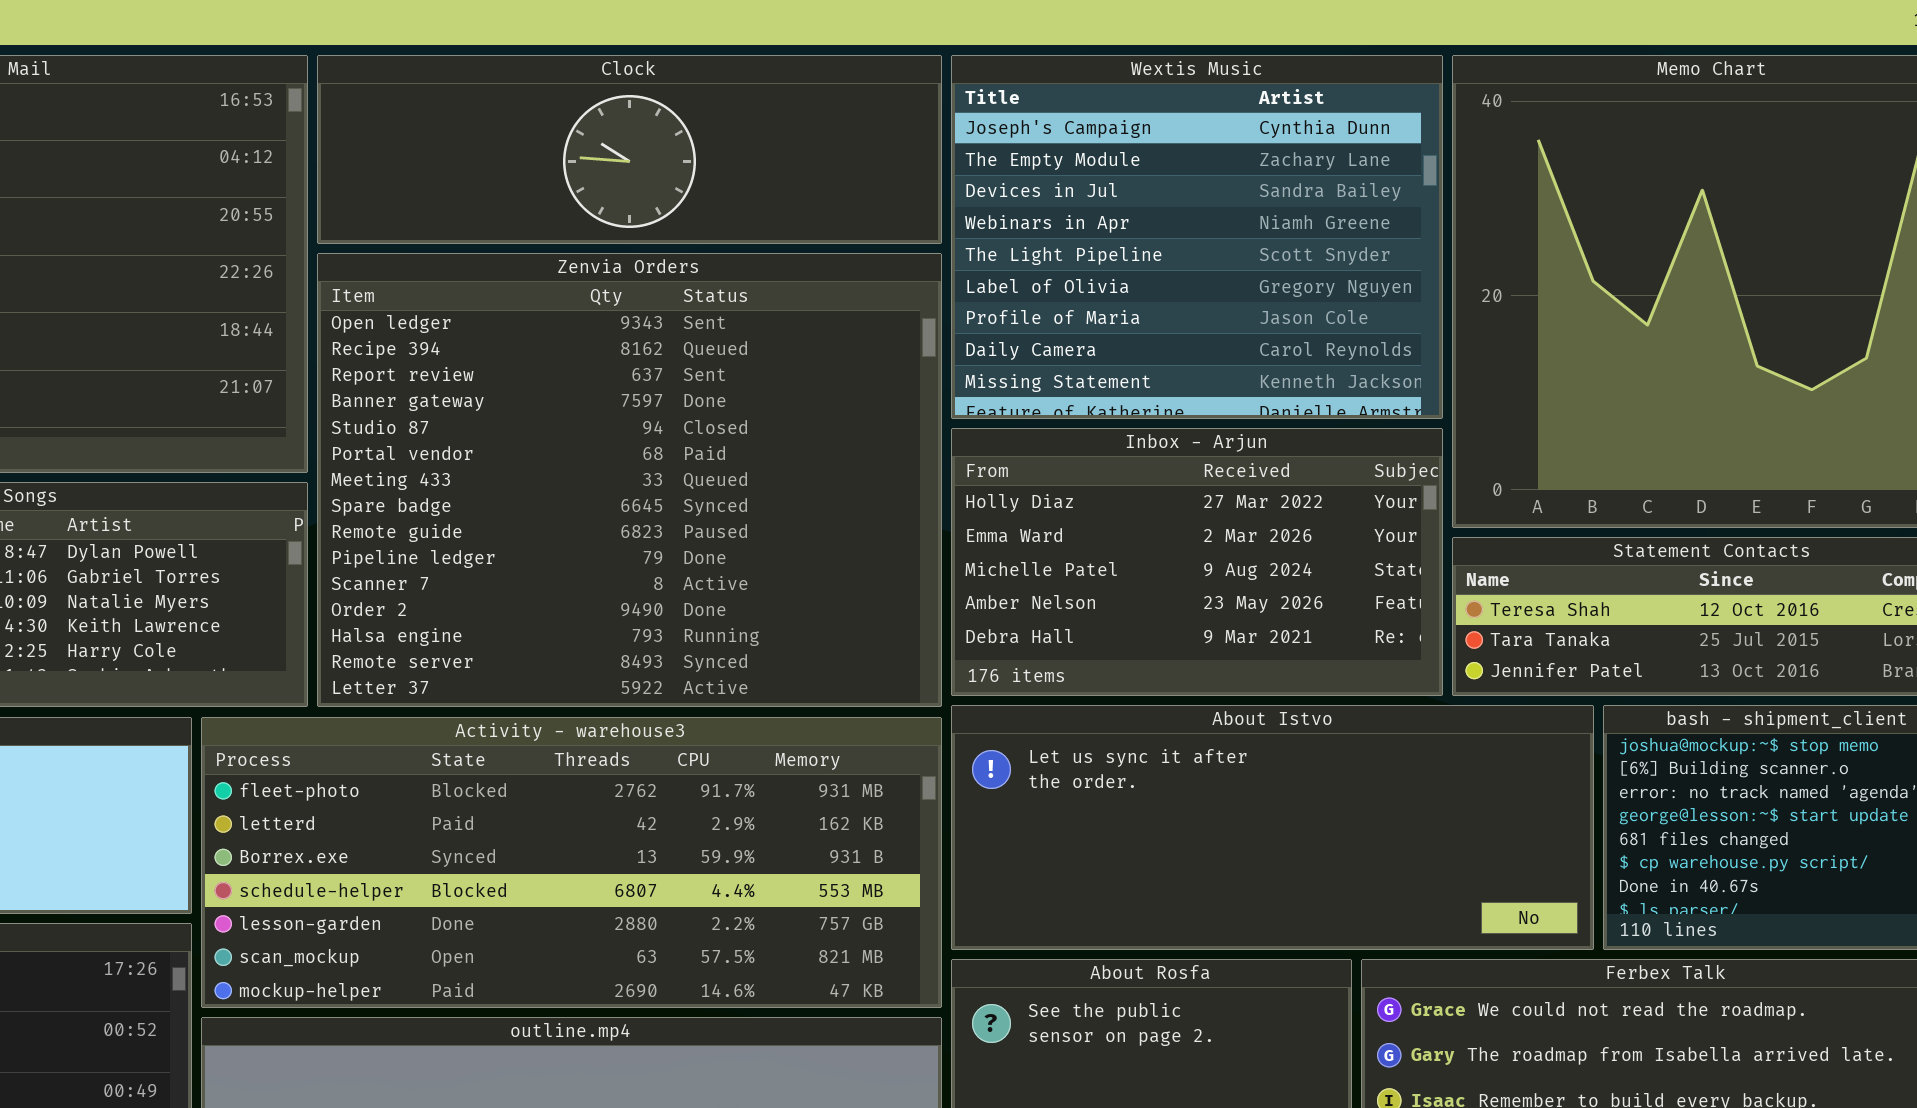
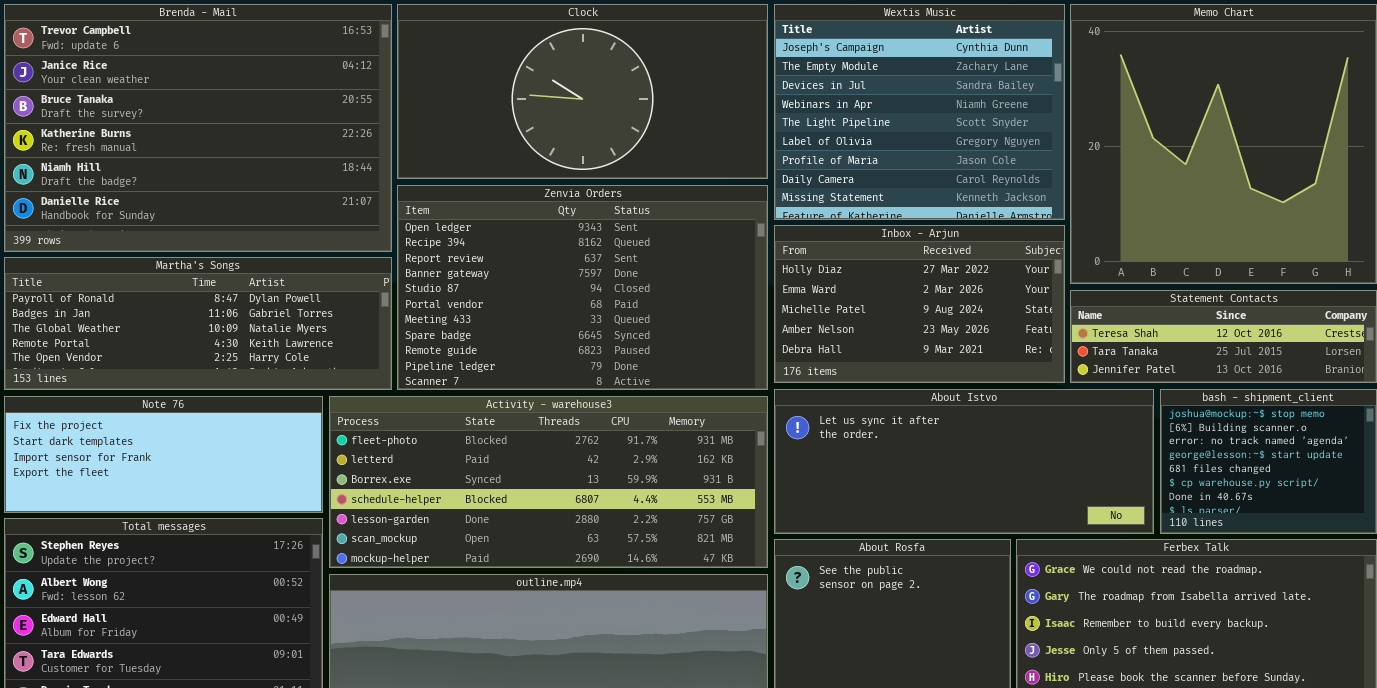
Clock: [317,55,942,244] -> [397,4,768,179], resized
Zenvia Orders: [317,253,942,707] -> [397,185,768,390], resized

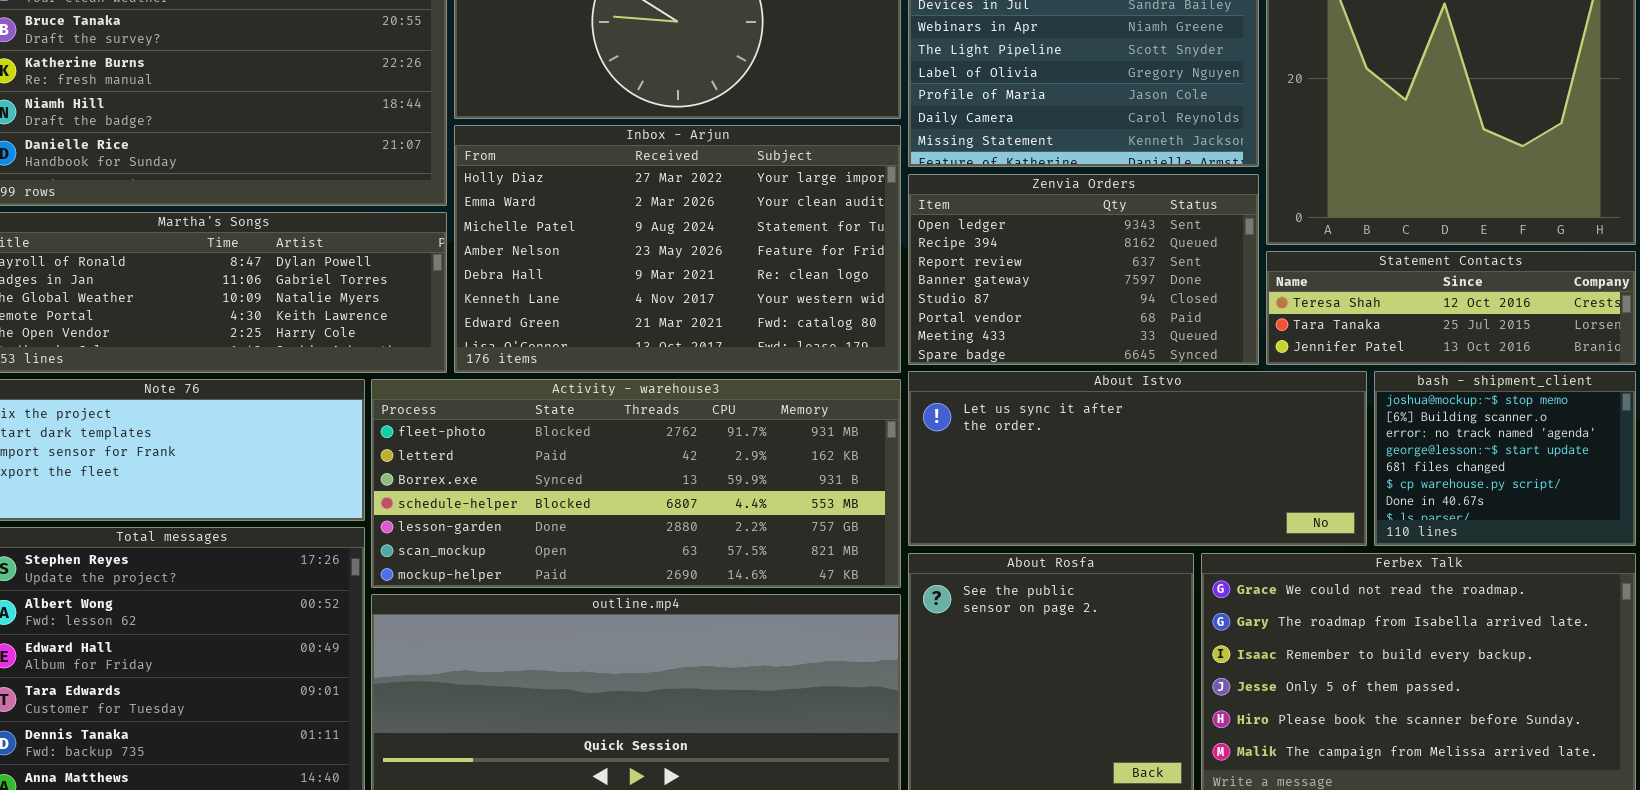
Zenvia Orders: [397,185,768,390] -> [908,174,1259,365], moved, resized
Inbox - Arjun: [774,225,1065,383] -> [454,125,901,373], moved, resized

